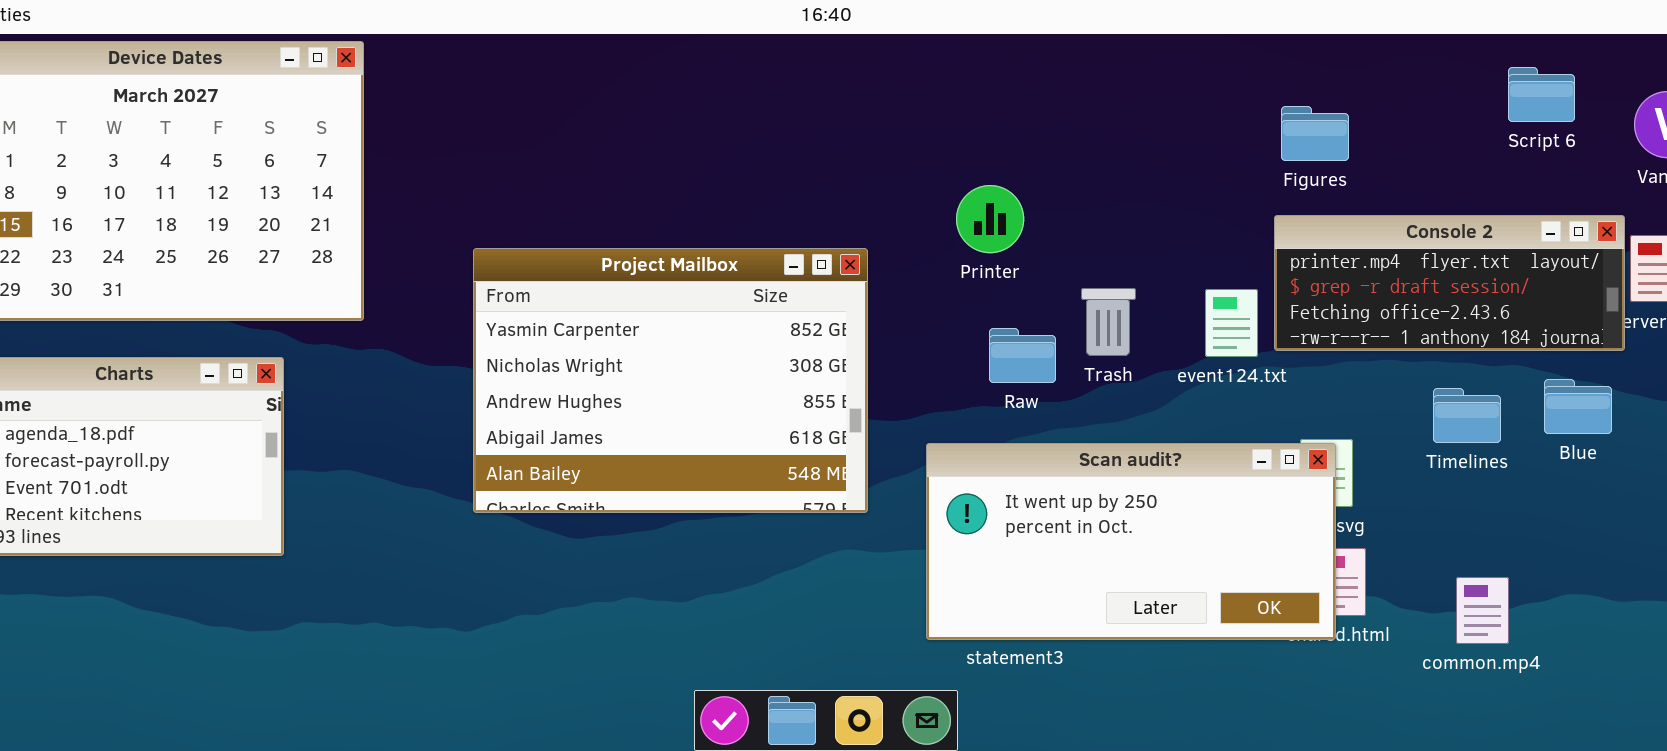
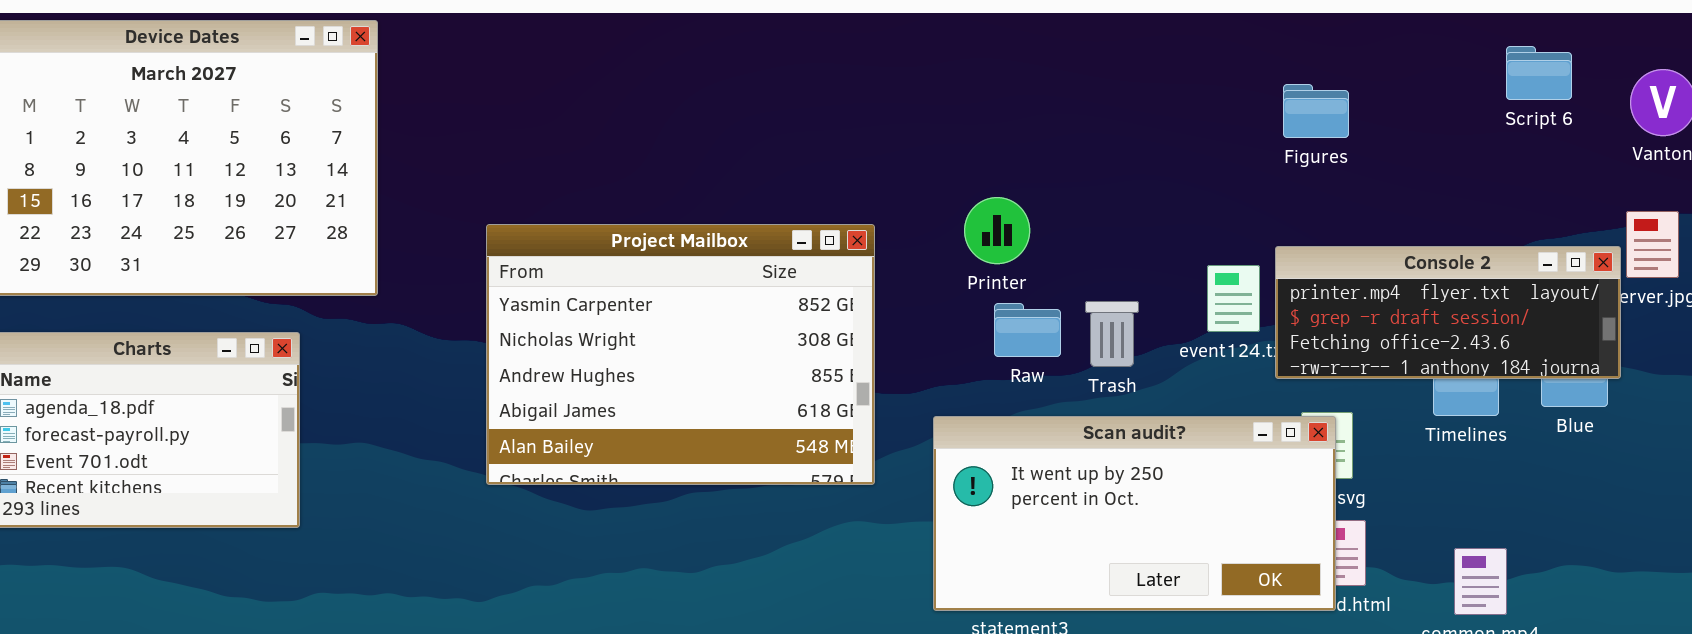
Printer: [956,185,1024,253] -> [964,197,1030,264], moved
Console 2: [1274,215,1625,351] -> [1275,246,1621,379], moved
Trash: [1081,288,1136,356] -> [1085,301,1139,367], moved

